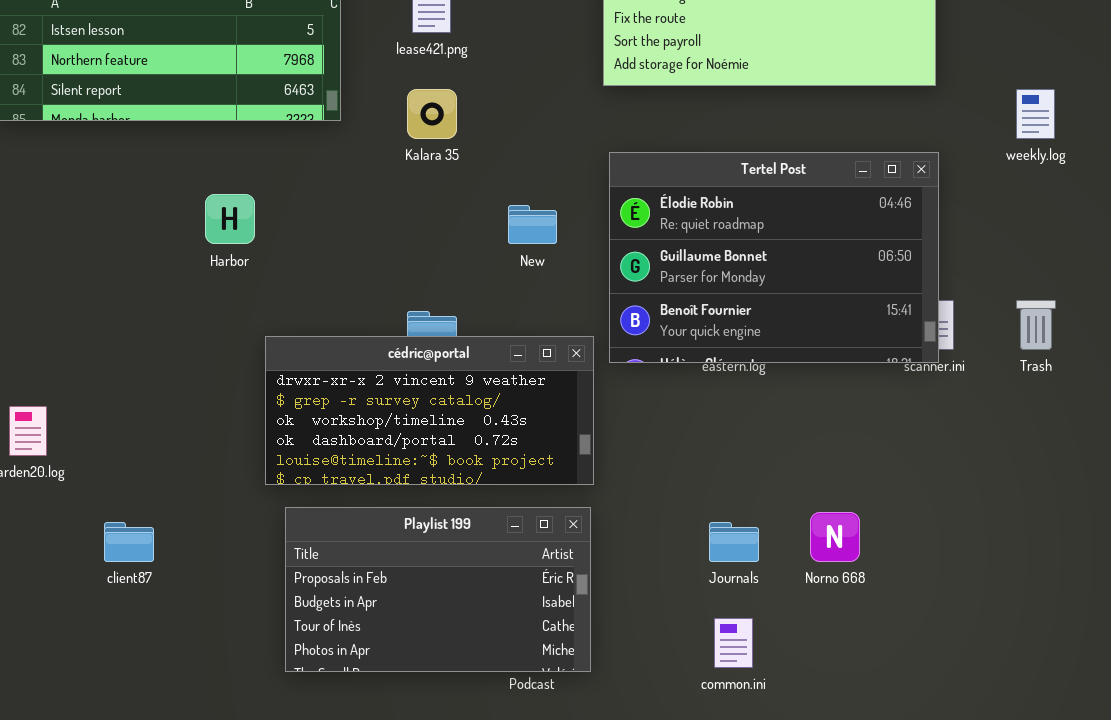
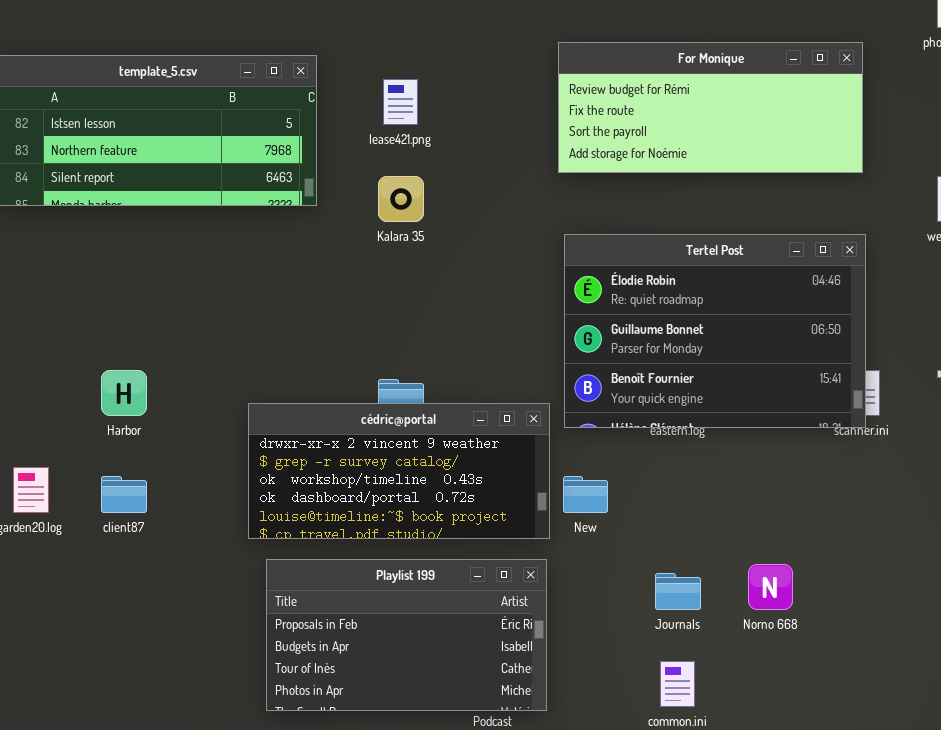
Harbor: [205,194,255,244] -> [101,370,147,416], moved
New: [508,205,557,244] -> [563,476,608,513], moved
client87: [104,522,154,562] -> [101,476,147,513], moved

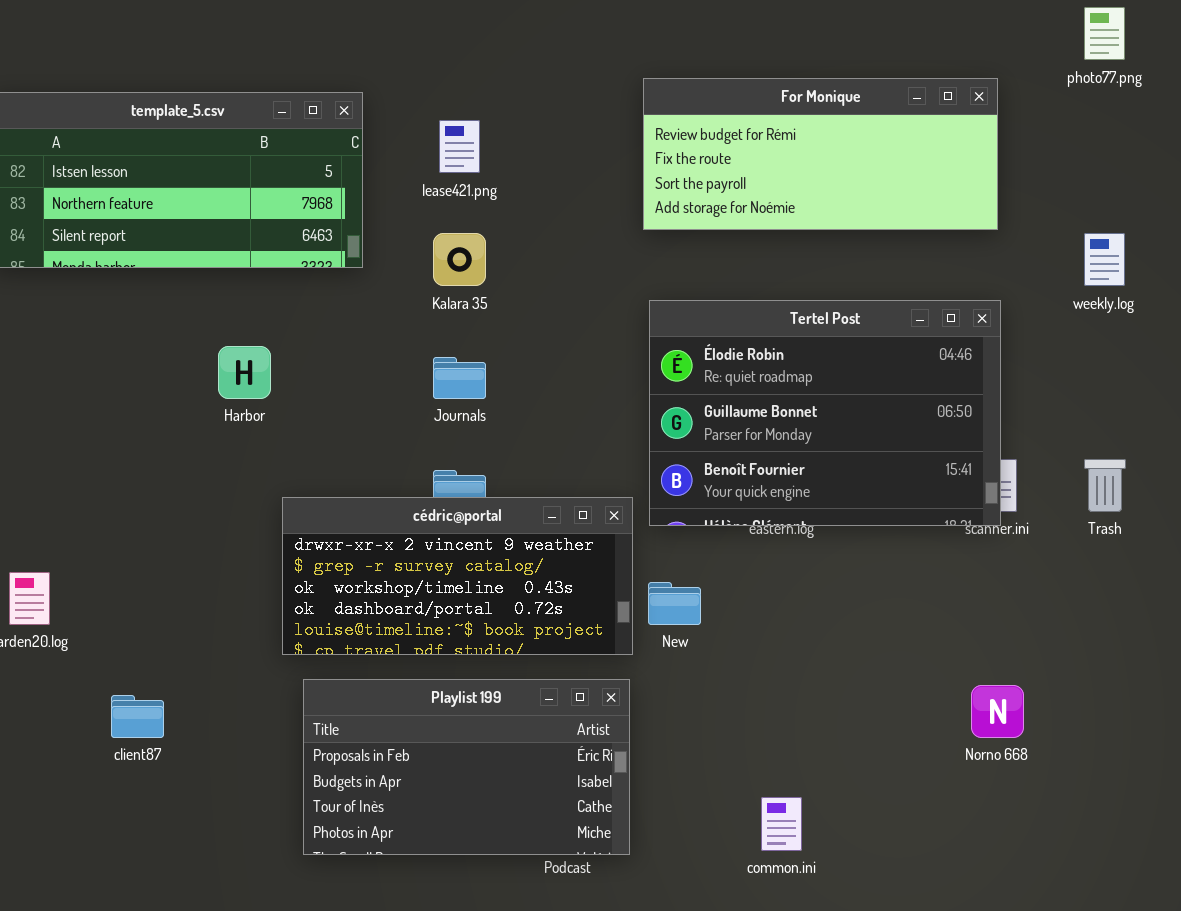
Harbor: [101,370,147,416] -> [218,346,271,399], moved
client87: [101,476,147,513] -> [111,695,164,738], moved
Norno 668: [748,564,793,610] -> [971,685,1024,738], moved
Journals: [655,573,701,610] -> [433,357,486,399], moved

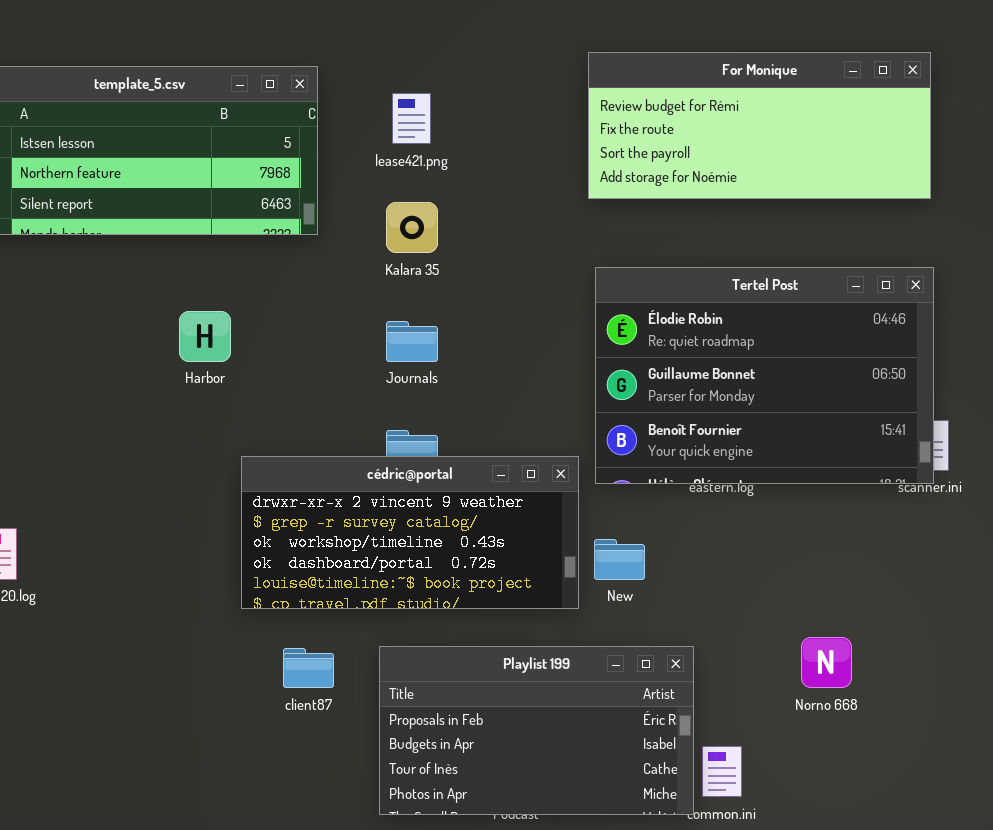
Playlist 199: [303,679,630,855] -> [379,646,694,815], moved
Norno 668: [971,685,1024,738] -> [801,637,852,688], moved
client87: [111,695,164,738] -> [283,648,334,688], moved

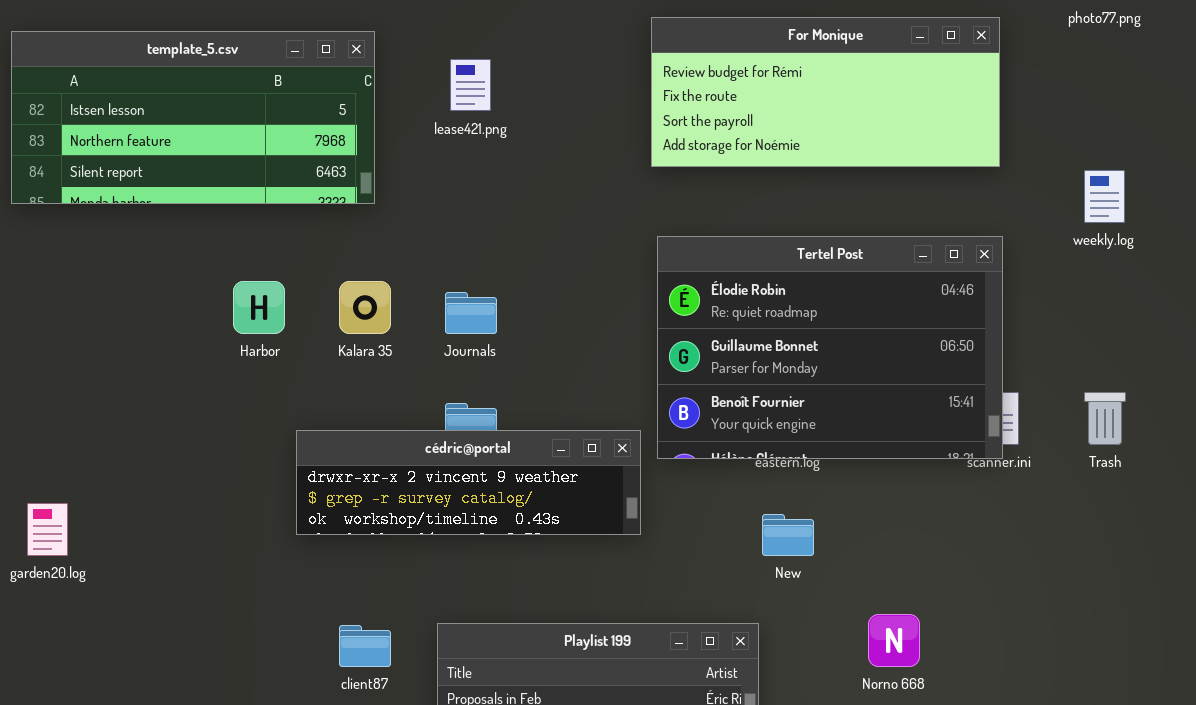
Kalara 35: [386,202,438,253] -> [339,281,391,334], moved
cédric@portal: [241,456,579,609] -> [296,430,641,535], resized
New: [594,539,645,580] -> [762,514,814,556], moved

